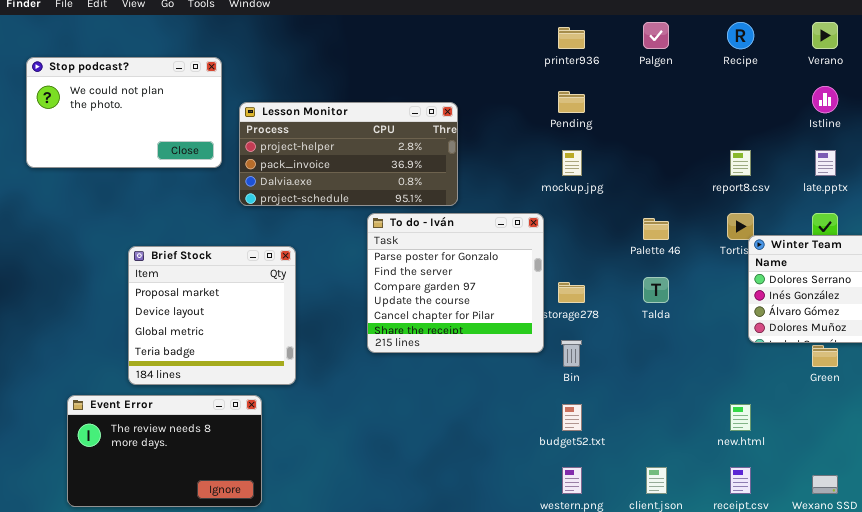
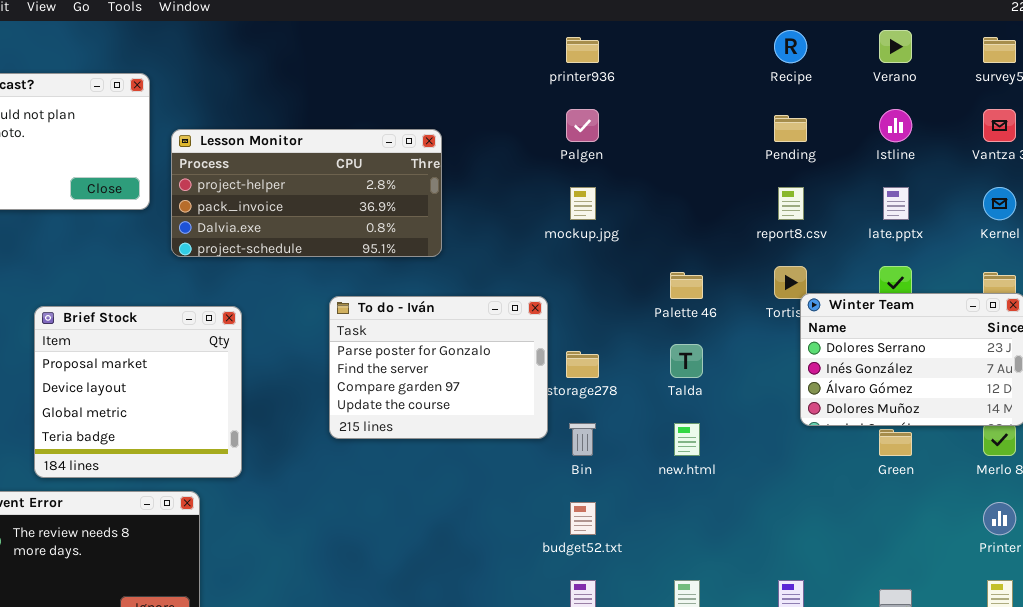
Palgen: [643,22,669,49] -> [566,109,599,142], moved
Pending: [558,91,585,113] -> [774,115,807,142], moved
To do - Iván: [367,213,544,353] -> [329,296,548,439], resized
new.html: [730,404,751,431] -> [674,423,700,456], moved

